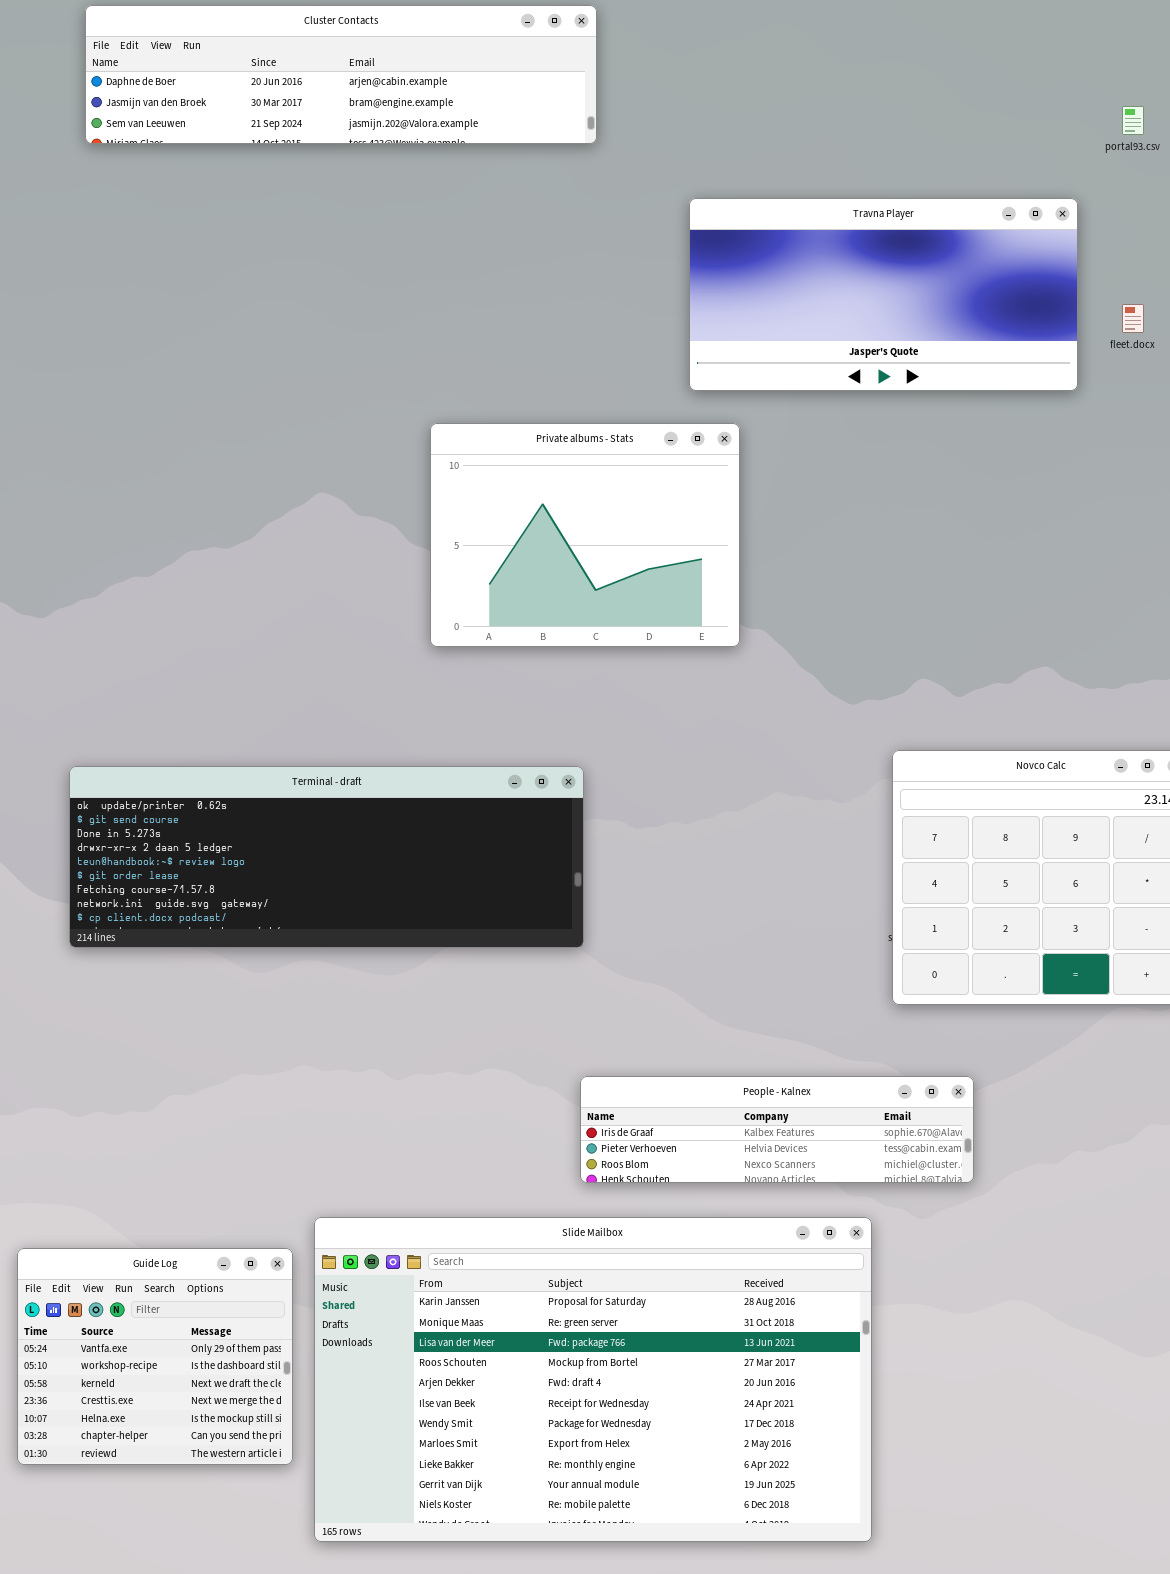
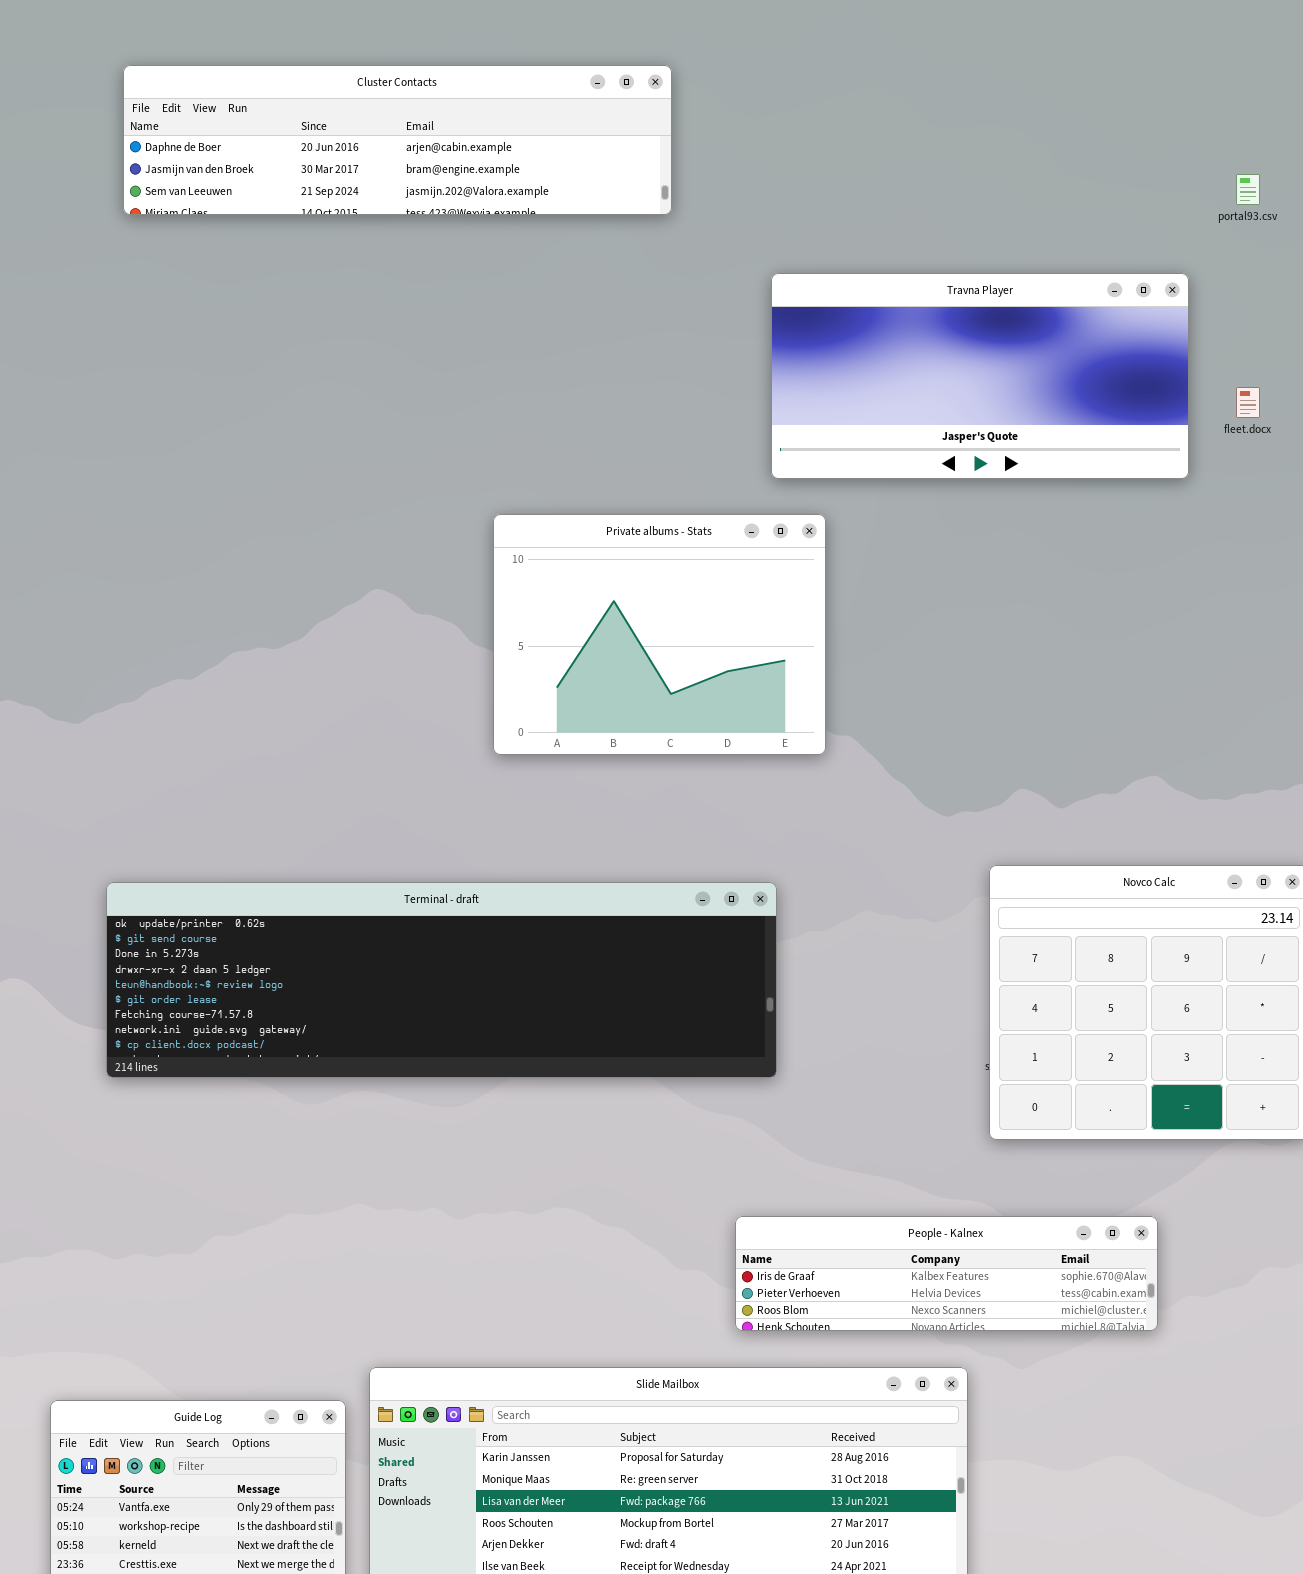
Terminal - draft: [69,766,584,948] -> [106,882,777,1078], resized
People - Kalnex: [580,1076,974,1183] -> [735,1216,1158,1331], moved

